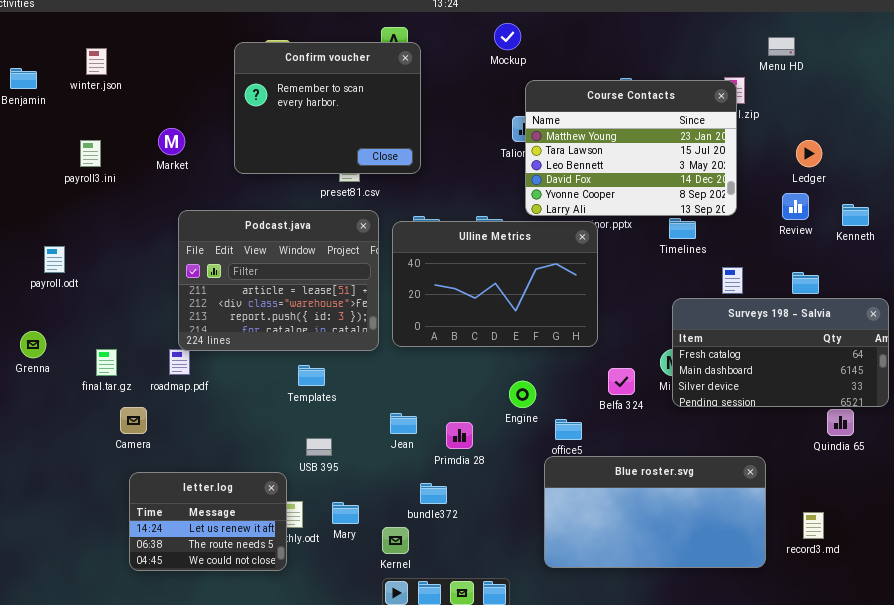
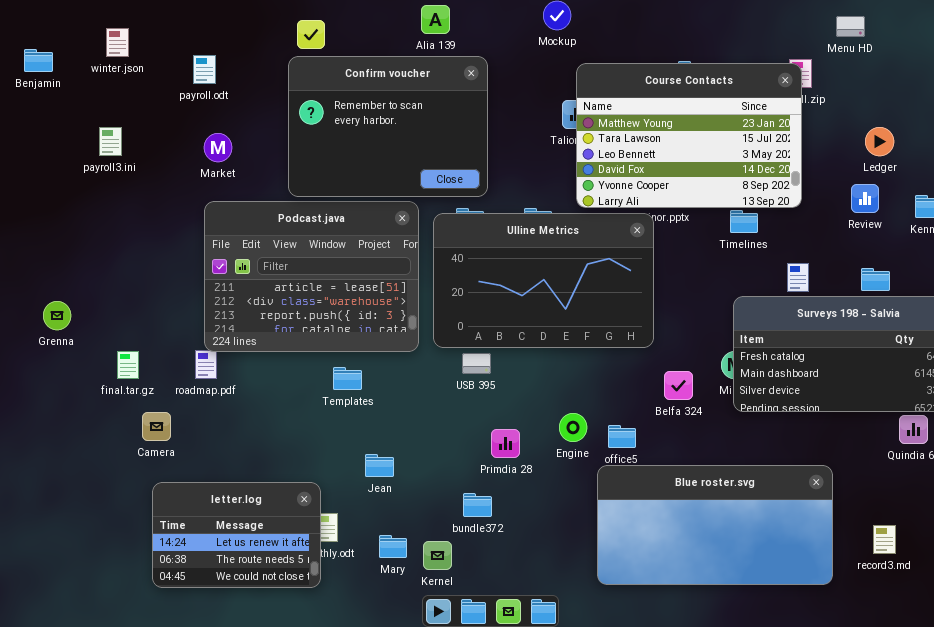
Confirm voucher: [234,42,421,174] -> [288,56,488,197], moved
Market: [158,128,185,155] -> [204,133,232,162], moved
payroll.odt: [44,246,65,273] -> [193,55,216,84], moved
Grenna: [20,331,46,358] -> [43,301,71,330], moved
Engine: [509,381,536,408] -> [559,413,587,442], moved
Jean: [390,413,417,434] -> [365,454,394,477], moved
USB 395: [306,438,332,456] -> [462,353,491,374], moved
Mary: [332,502,359,524] -> [379,535,407,558], moved

